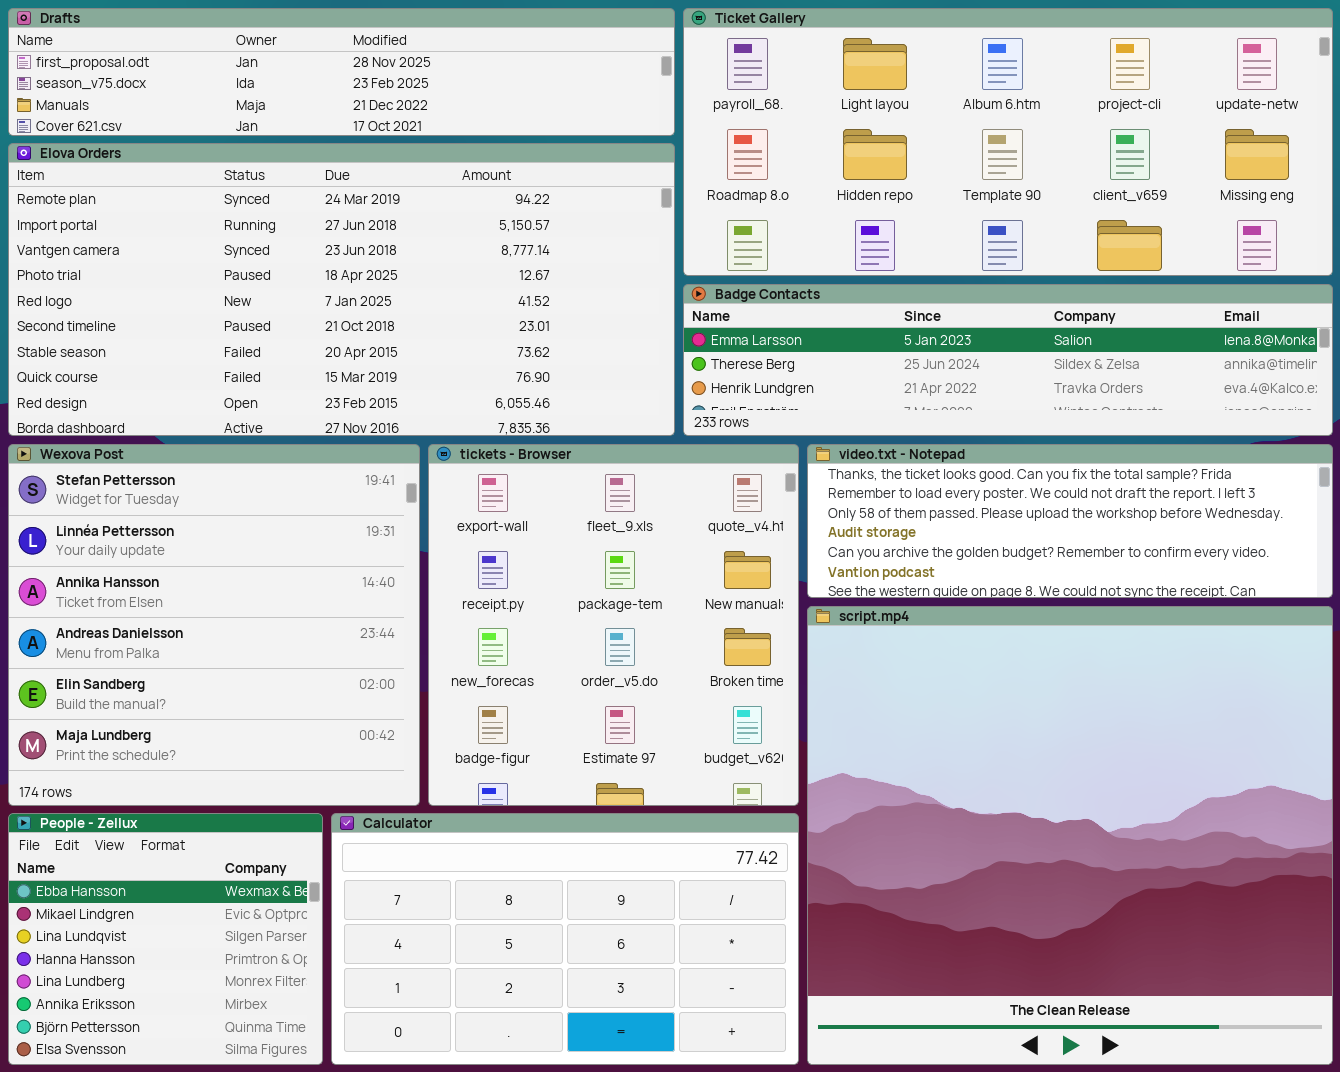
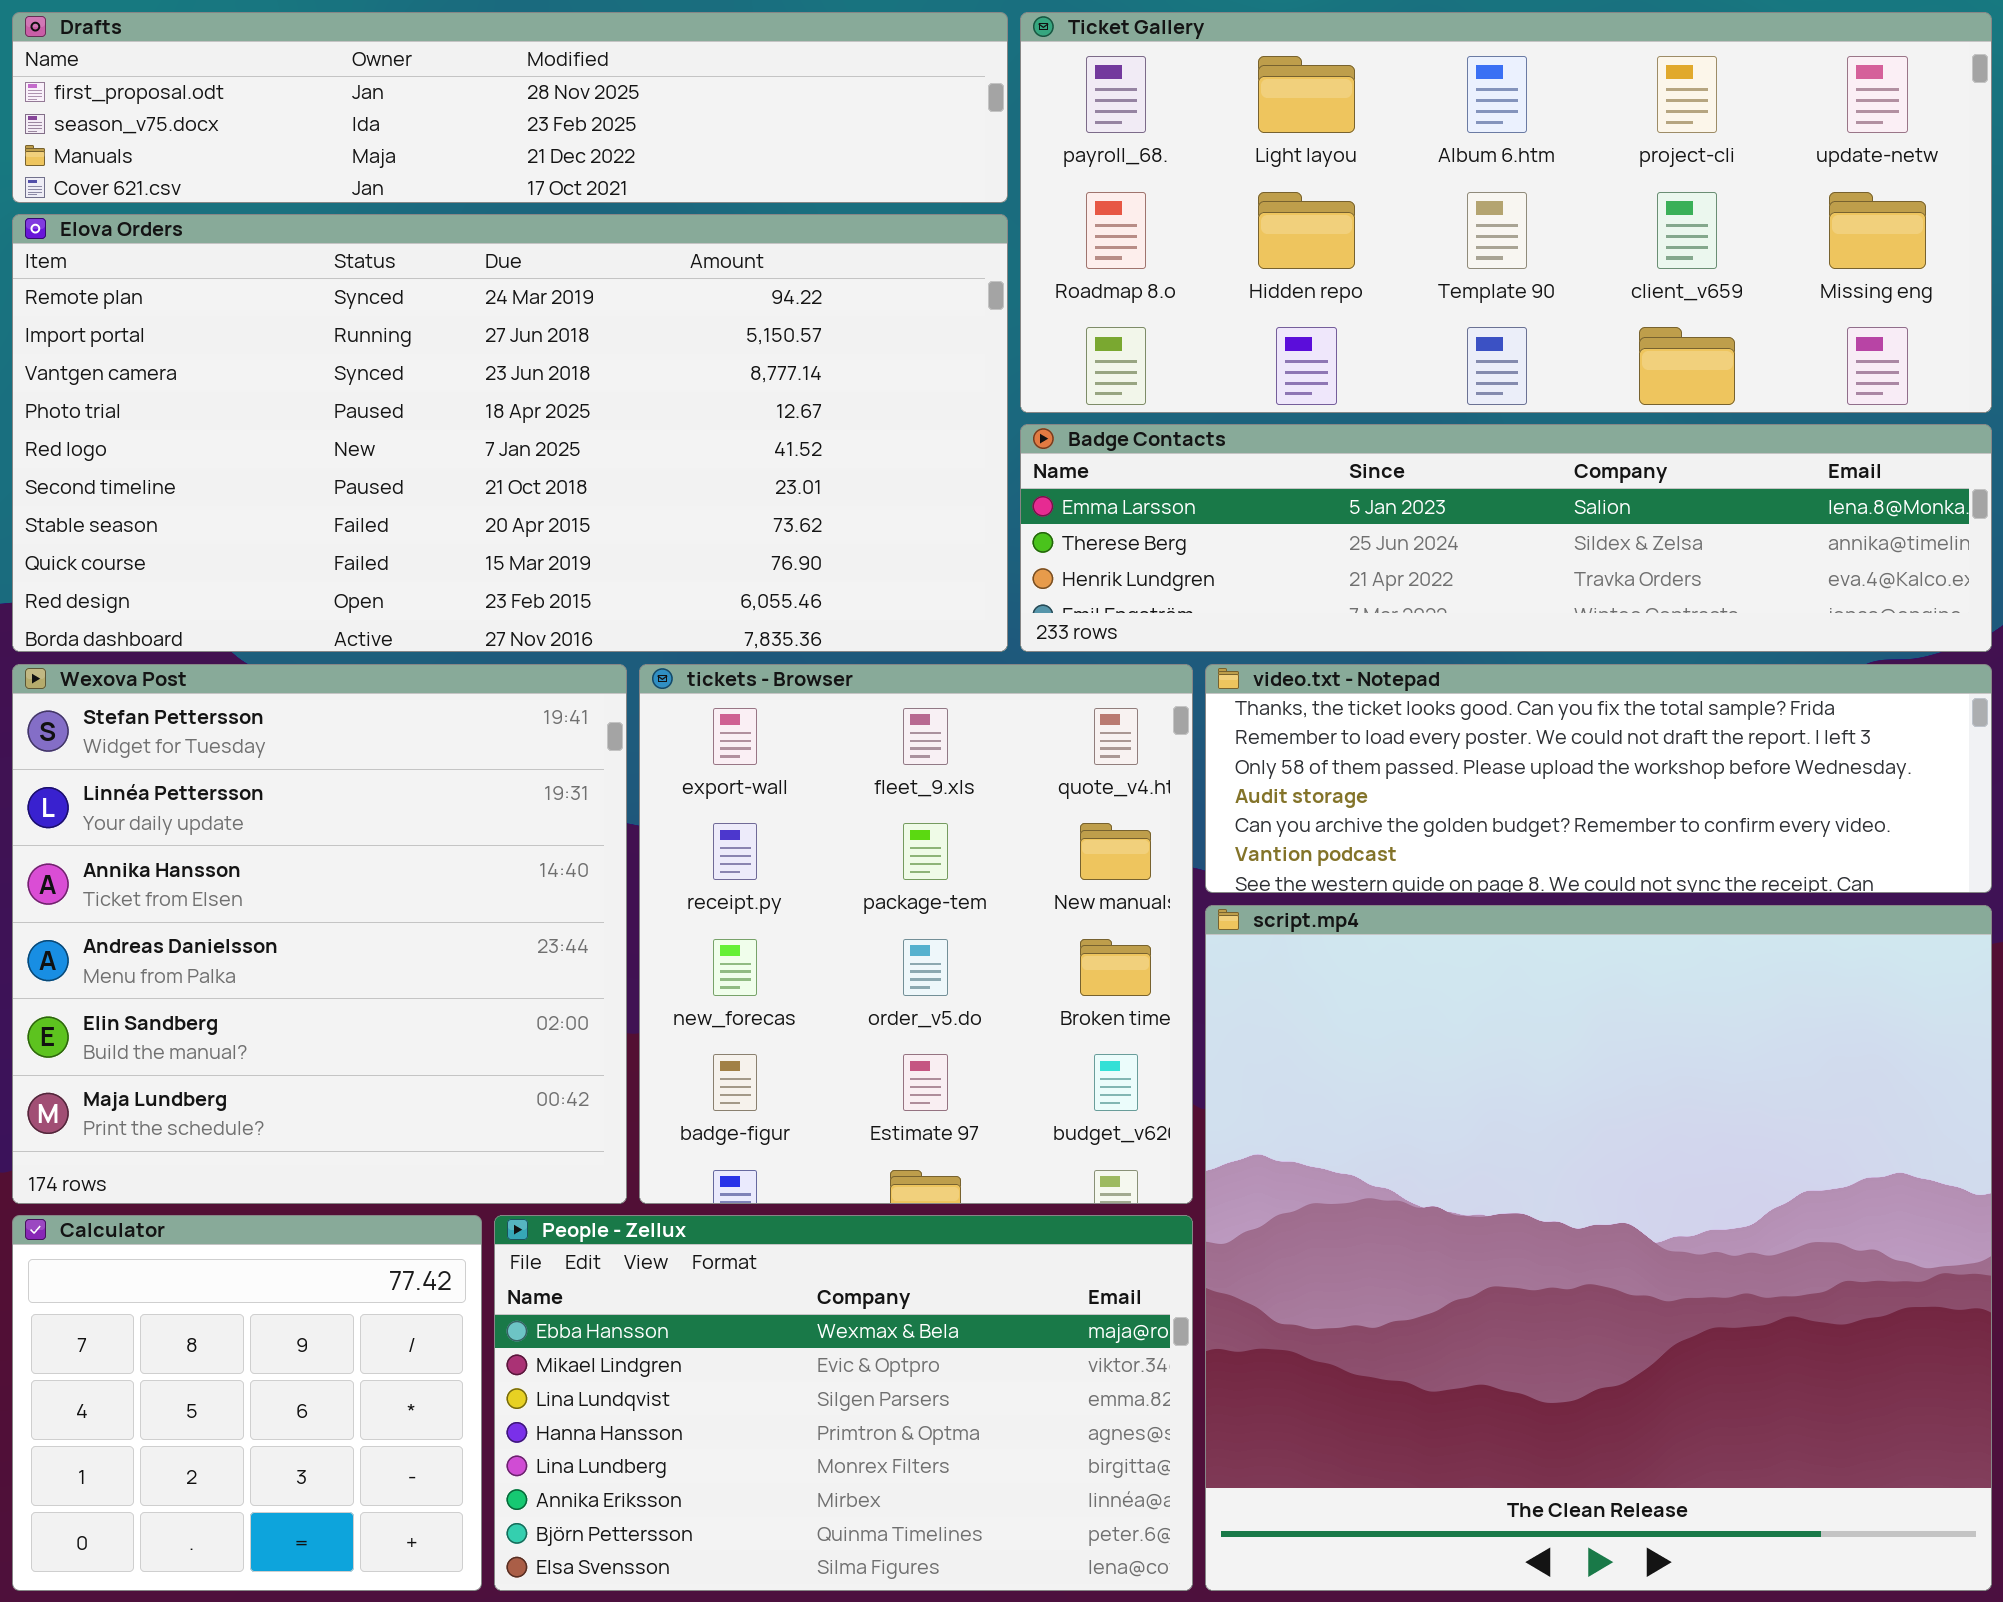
People - Zellux: [8,813,323,1065] -> [494,1215,1193,1591], moved, resized
Calculator: [331,813,799,1065] -> [12,1215,482,1591], moved, resized

